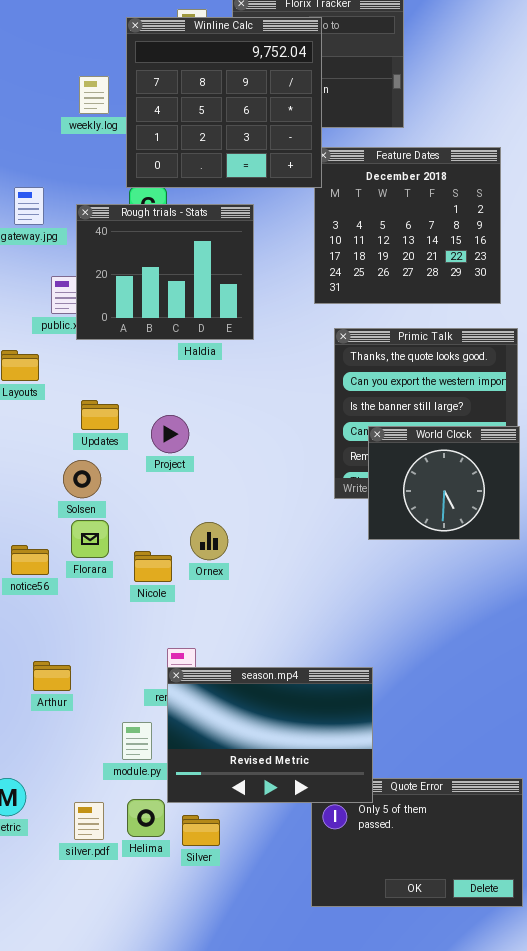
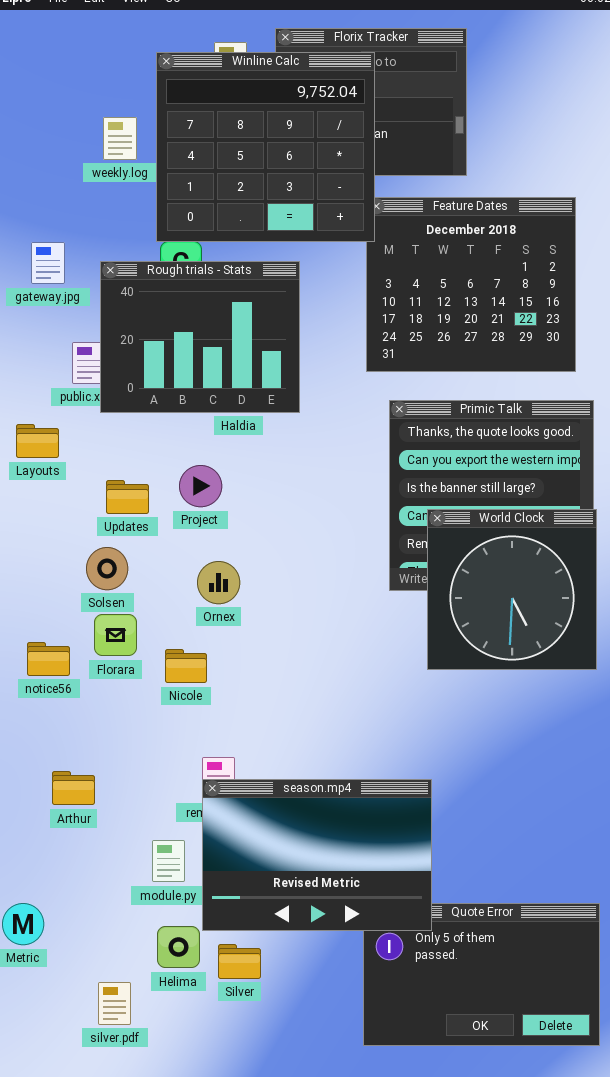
Project: [151,415,189,453] -> [179,465,222,507], moved
World Clock: [368,426,520,540] -> [427,509,597,670], resized
Ornex: [190,522,228,560] -> [197,561,240,604], moved
silver.pdf: [74,802,104,840] -> [98,982,131,1025], moved

